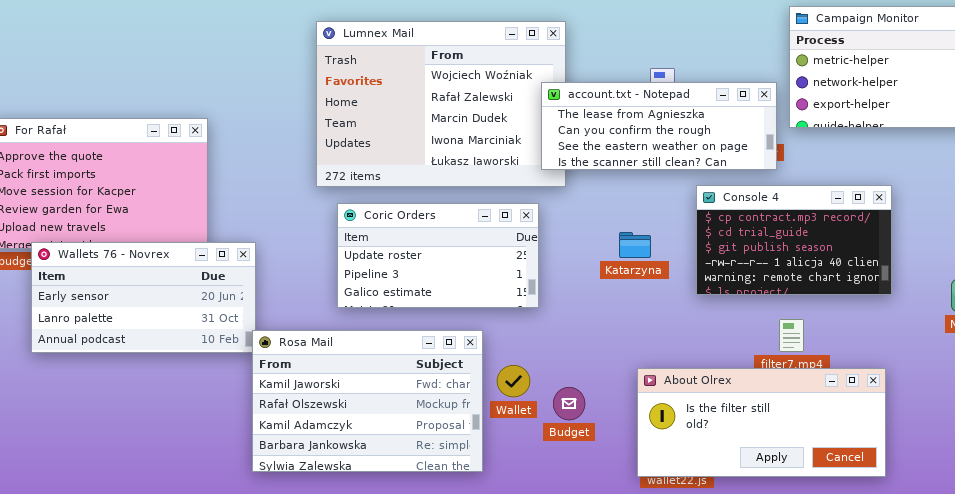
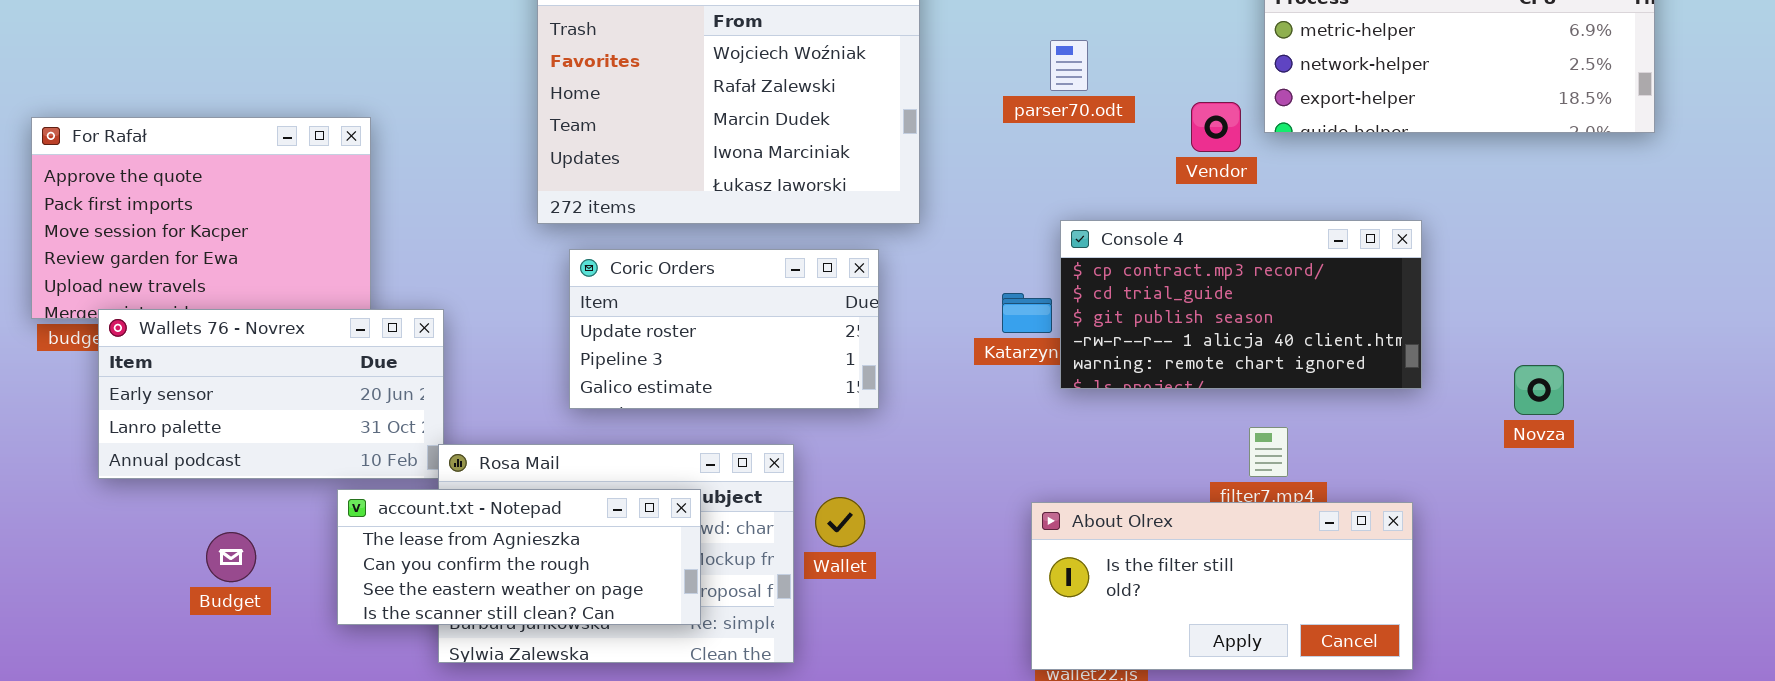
account.txt - Notepad: [541,82,777,170] -> [337,489,701,625], moved
Console 4: [696,185,892,295] -> [1060,220,1422,389], resized
Budget: [553,387,585,420] -> [206,532,256,582], moved

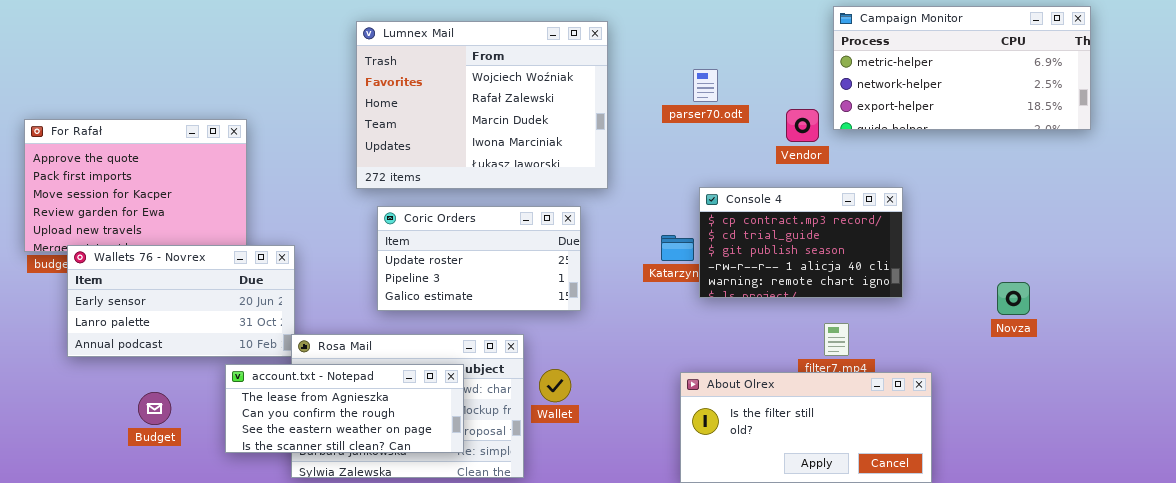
Console 4: [1060,220,1422,389] -> [699,187,903,298], resized

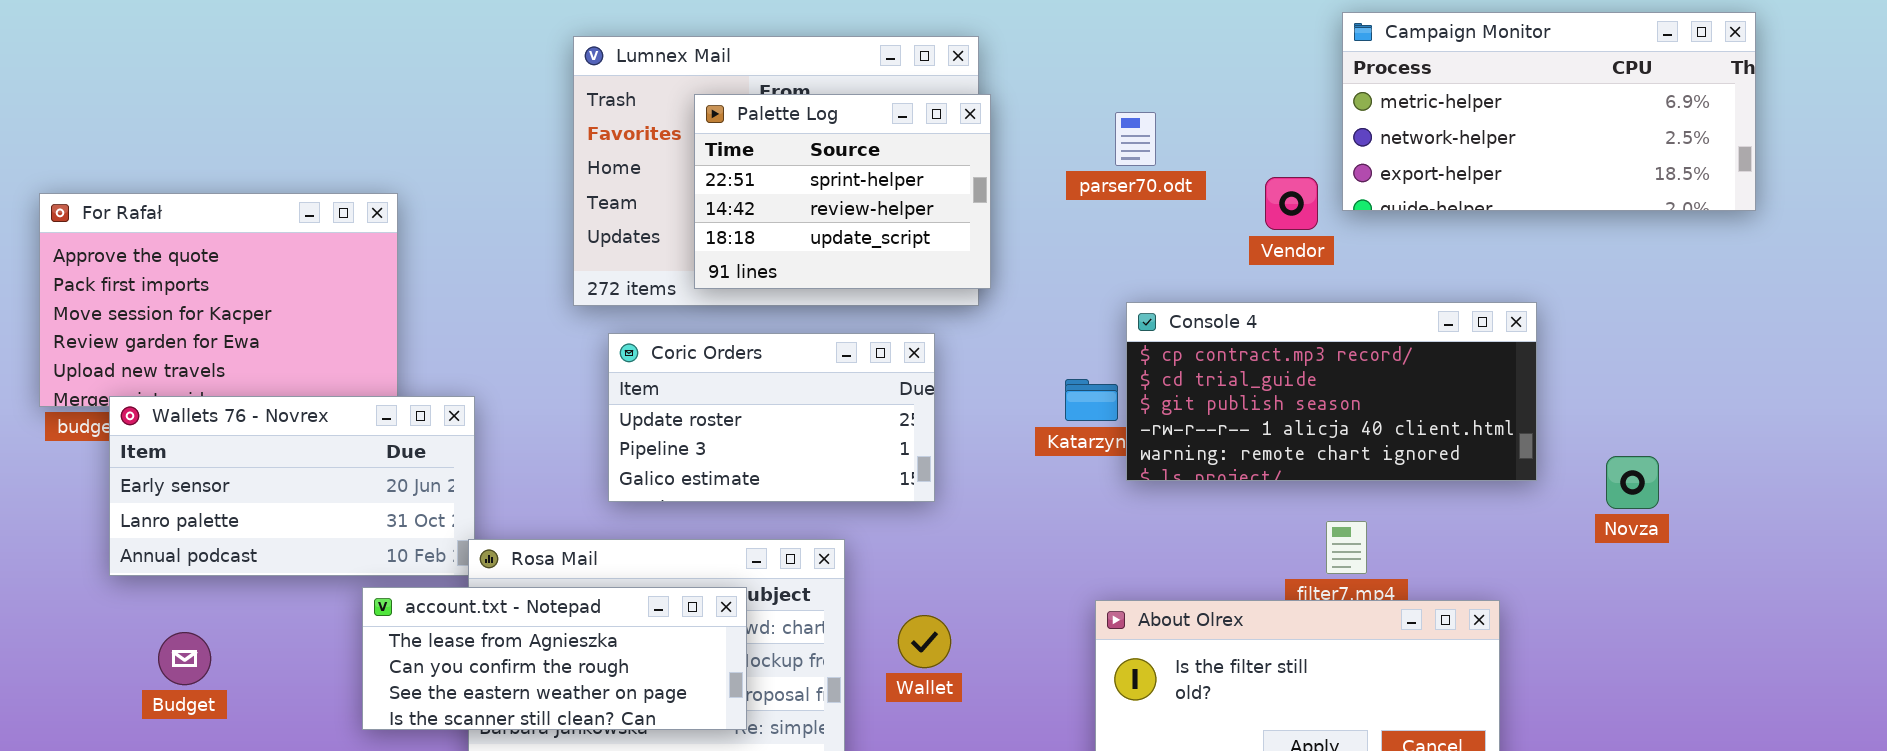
Palette Log: none -> [694,94,991,289], opened
Console 4: [699,187,903,298] -> [1126,302,1537,481], resized
Wallet: [539,369,571,402] -> [898,615,951,668], moved
Budget: [138,392,171,425] -> [158,632,211,685], moved

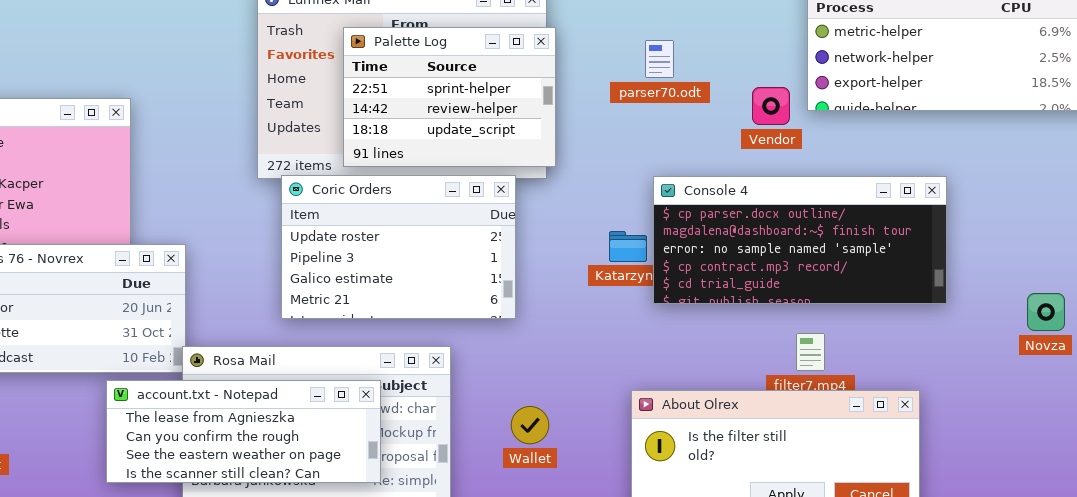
Console 4: [1126,302,1537,481] -> [653,176,947,304], scrolled up 3 rows
Coric Orders: [608,333,935,502] -> [281,175,516,319], resized
Novza: [1606,456,1659,509] -> [1027,293,1065,331], moved
Wallet: [898,615,951,668] -> [511,406,549,444], moved

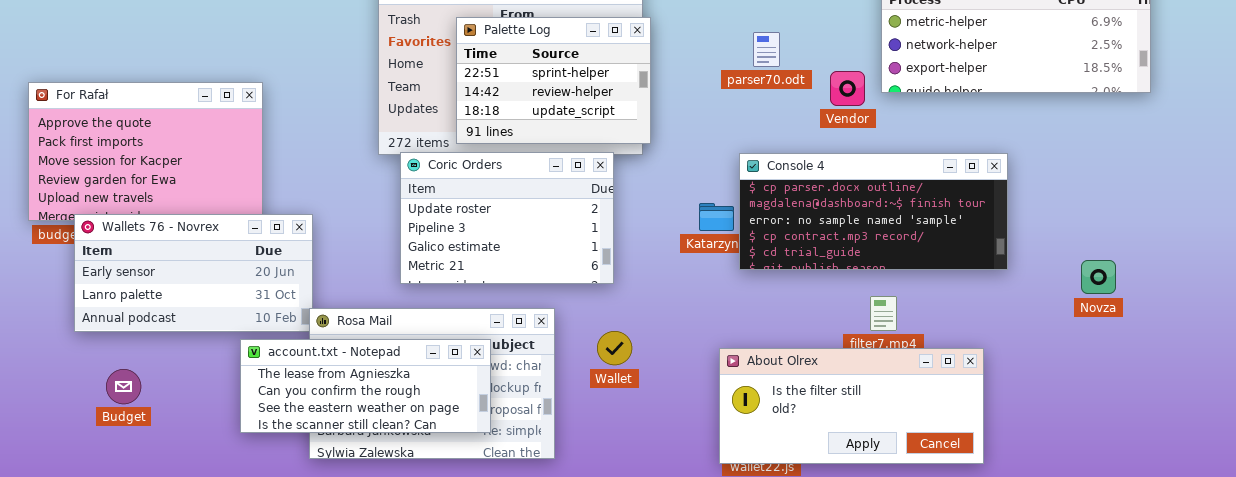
parser70.odt: [645,40,674,78] -> [753,32,780,67], moved
Wallet: [511,406,549,444] -> [597,331,632,365], moved

